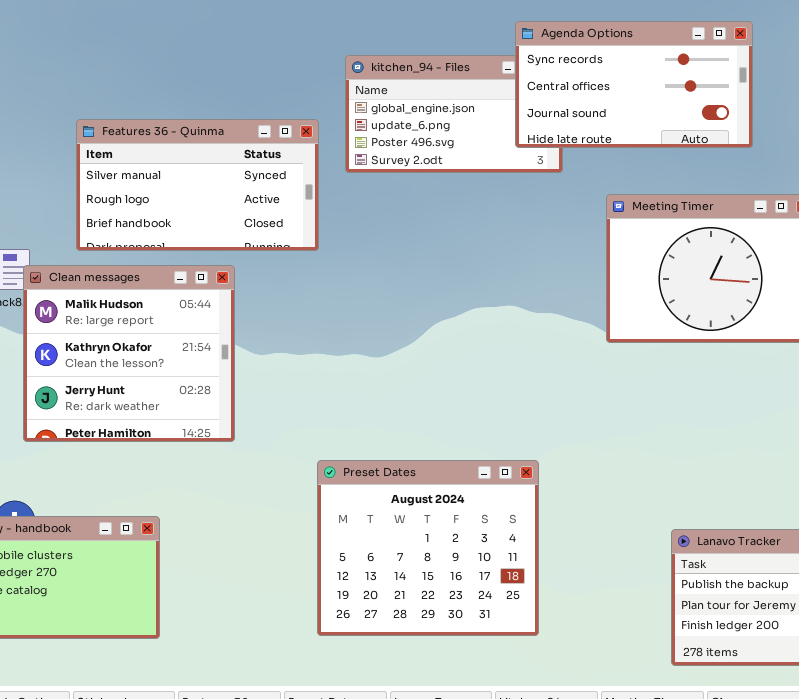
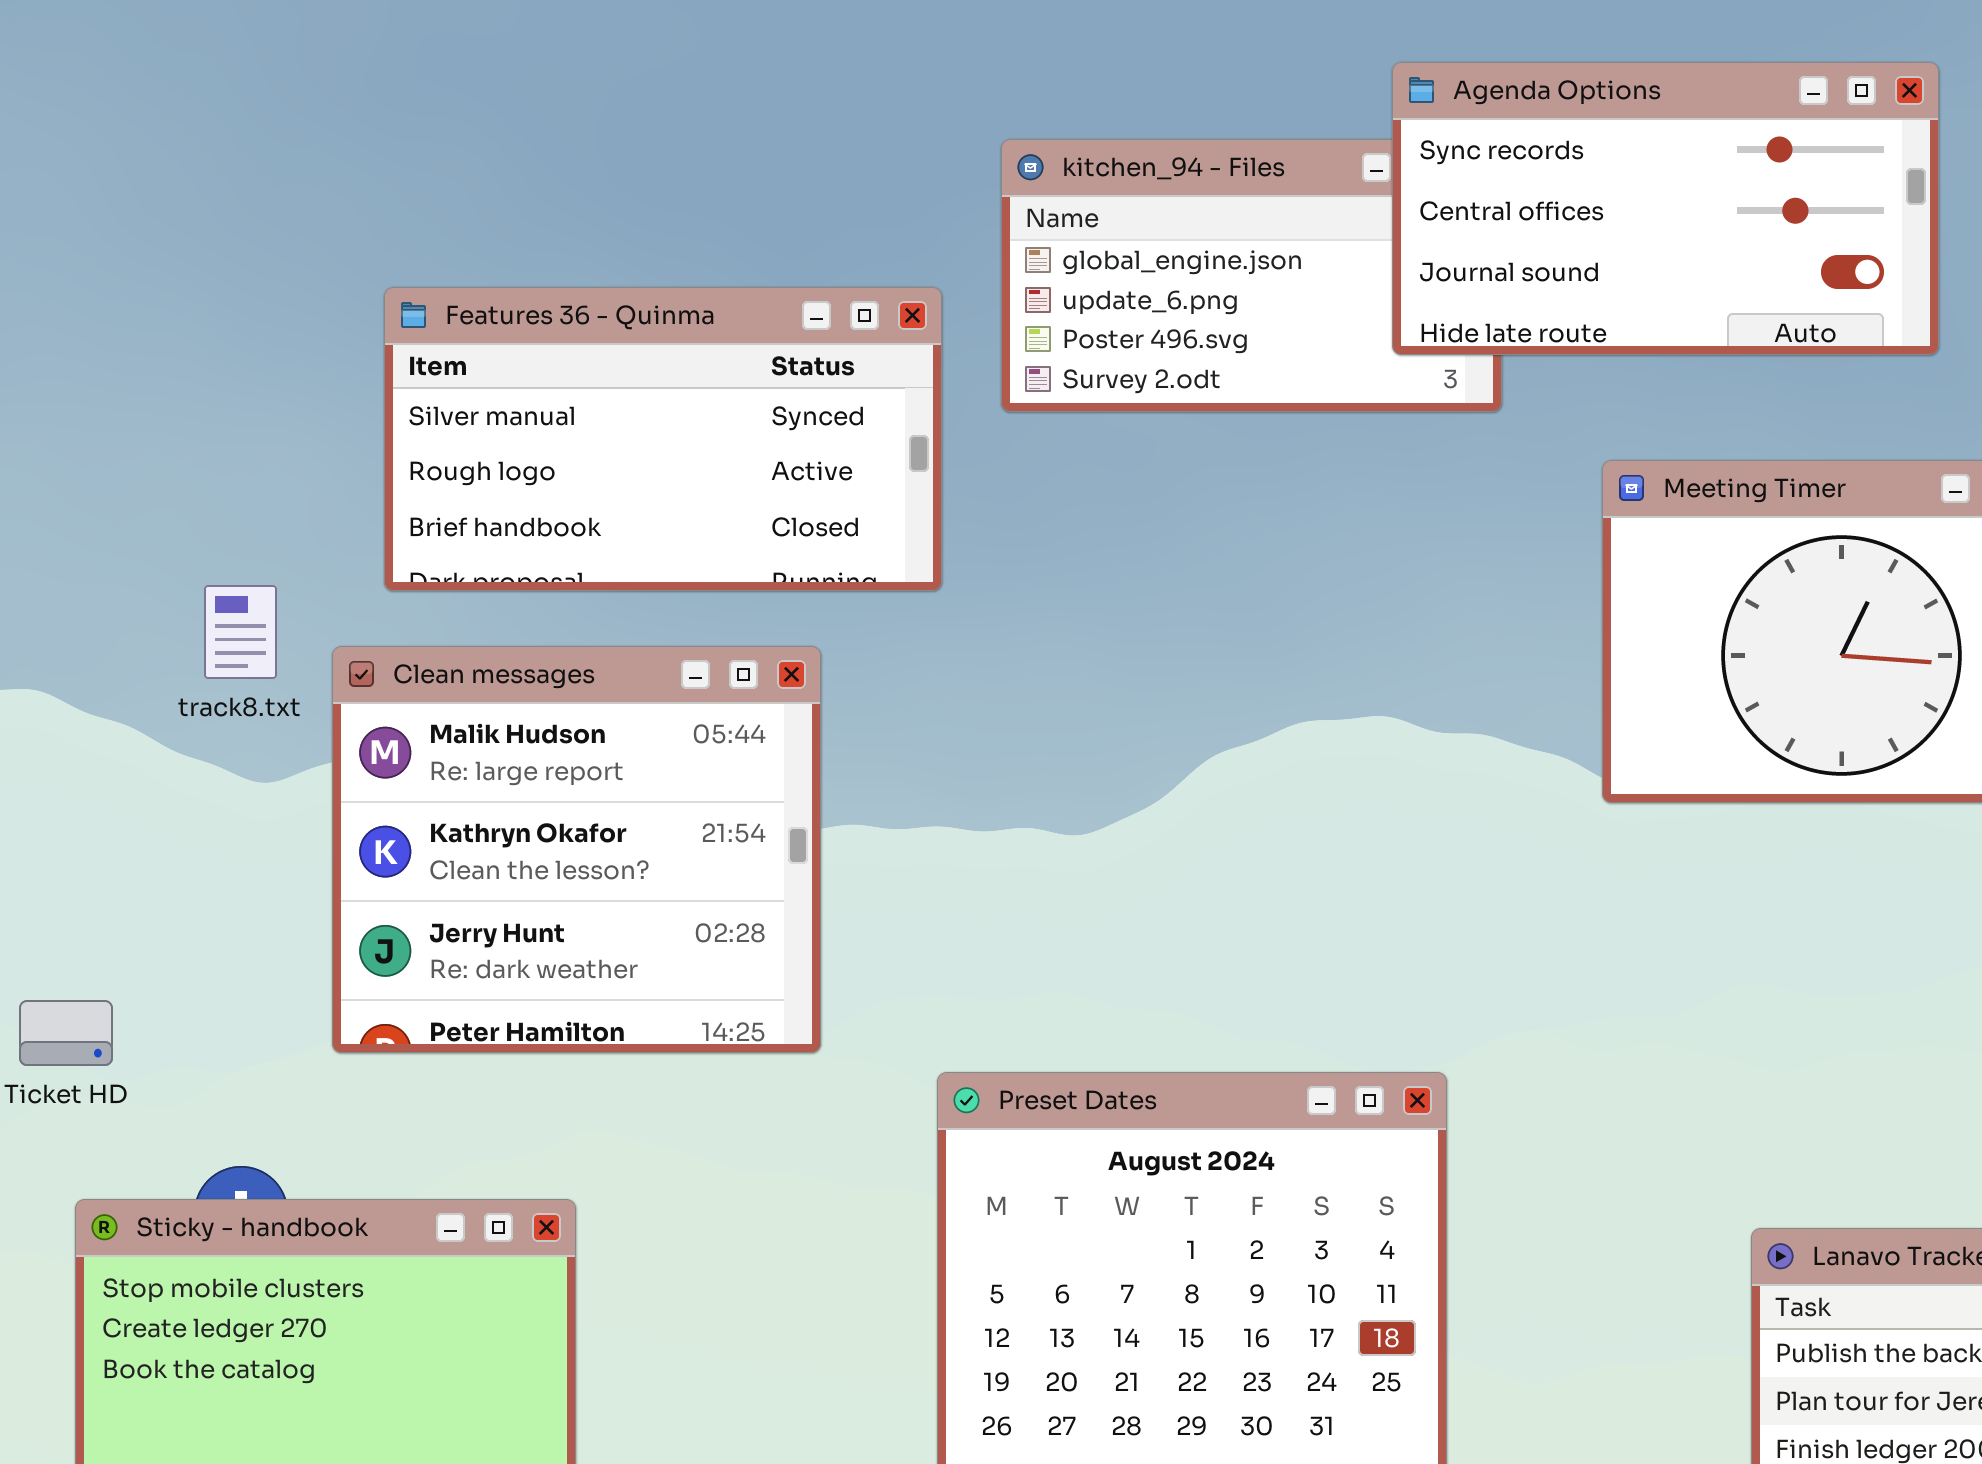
Clean messages: [23,265,235,442] -> [332,646,821,1053], moved

